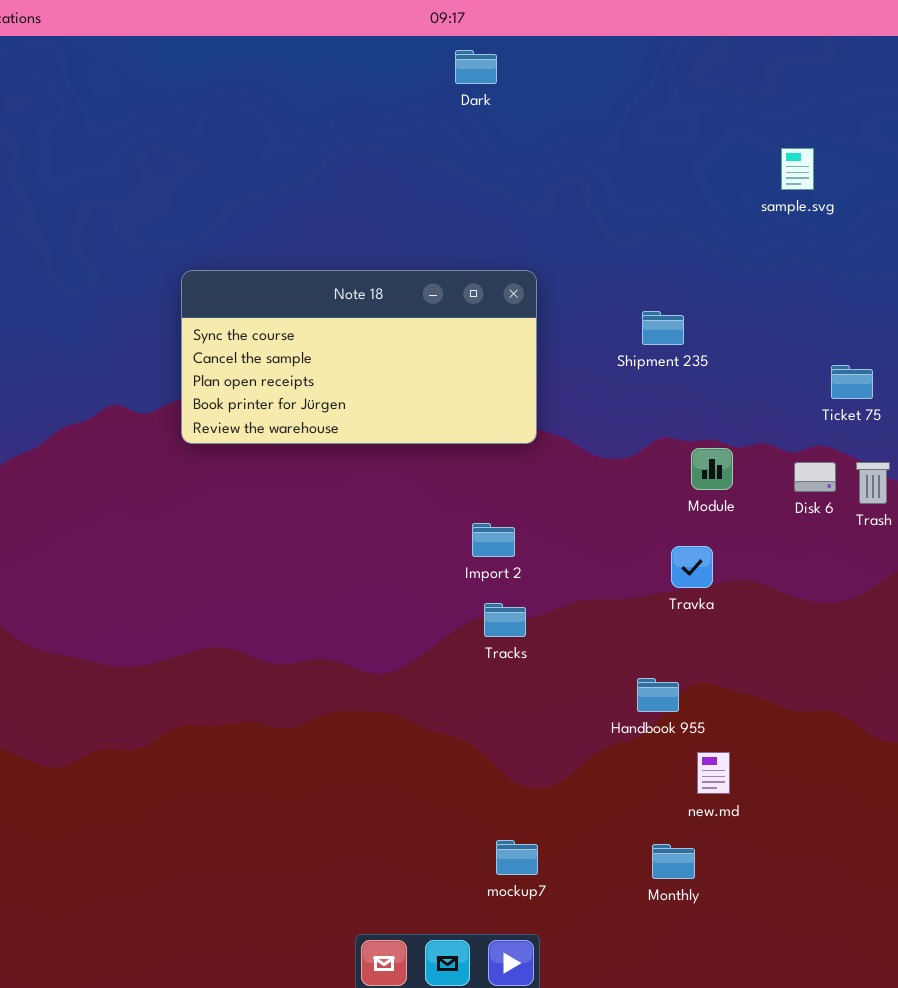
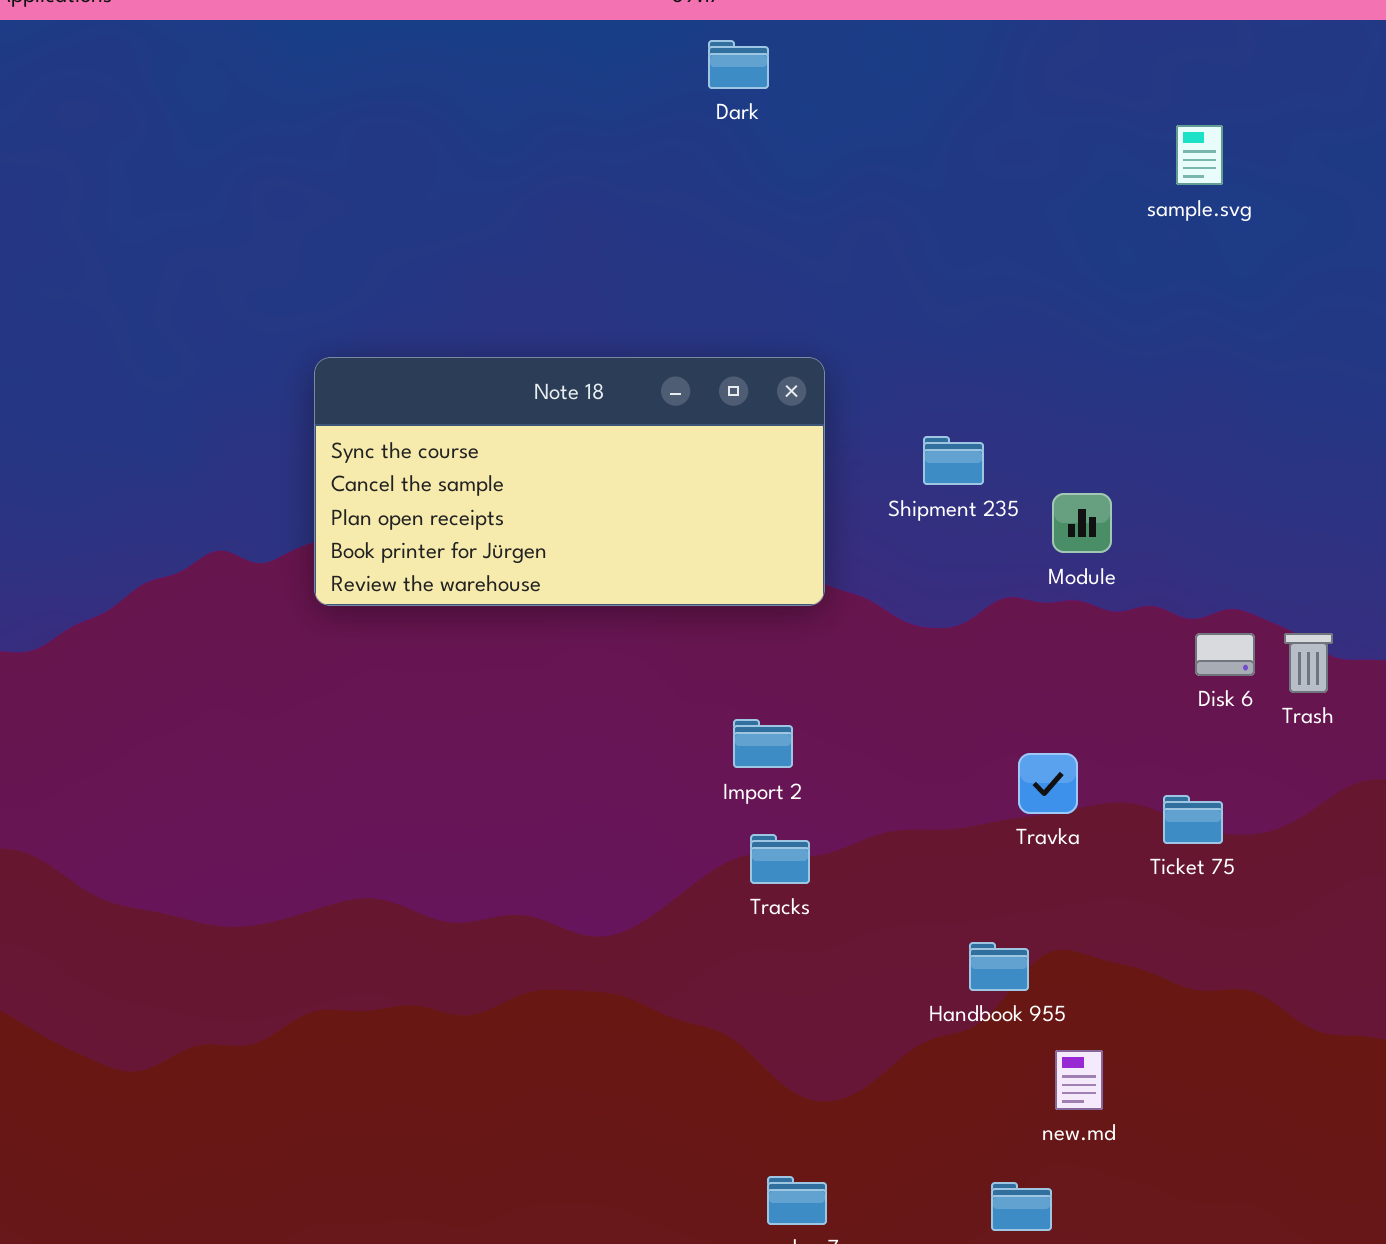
sample.svg: [781,148,814,190] -> [1176,125,1223,185], moved
Shipment 235: [642,311,684,345] -> [923,436,984,485], moved
Ticket 75: [831,365,873,399] -> [1163,795,1223,844], moved
Module: [691,448,733,490] -> [1052,493,1112,553], moved

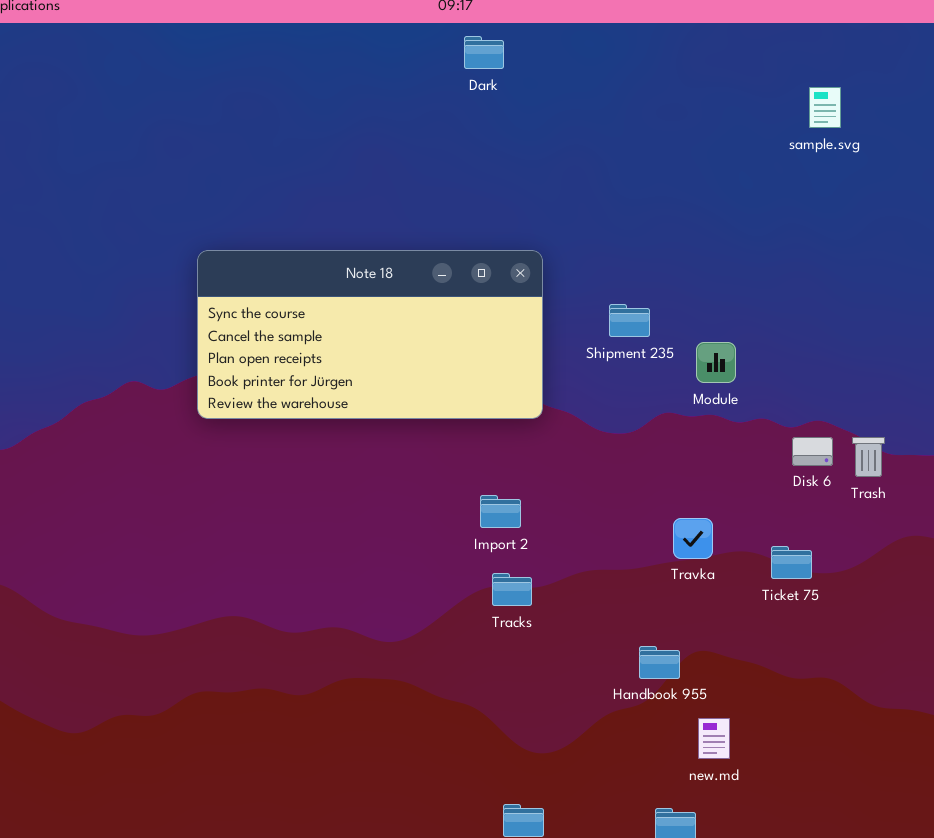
sample.svg: [1176,125,1223,185] -> [809,87,841,128], moved

